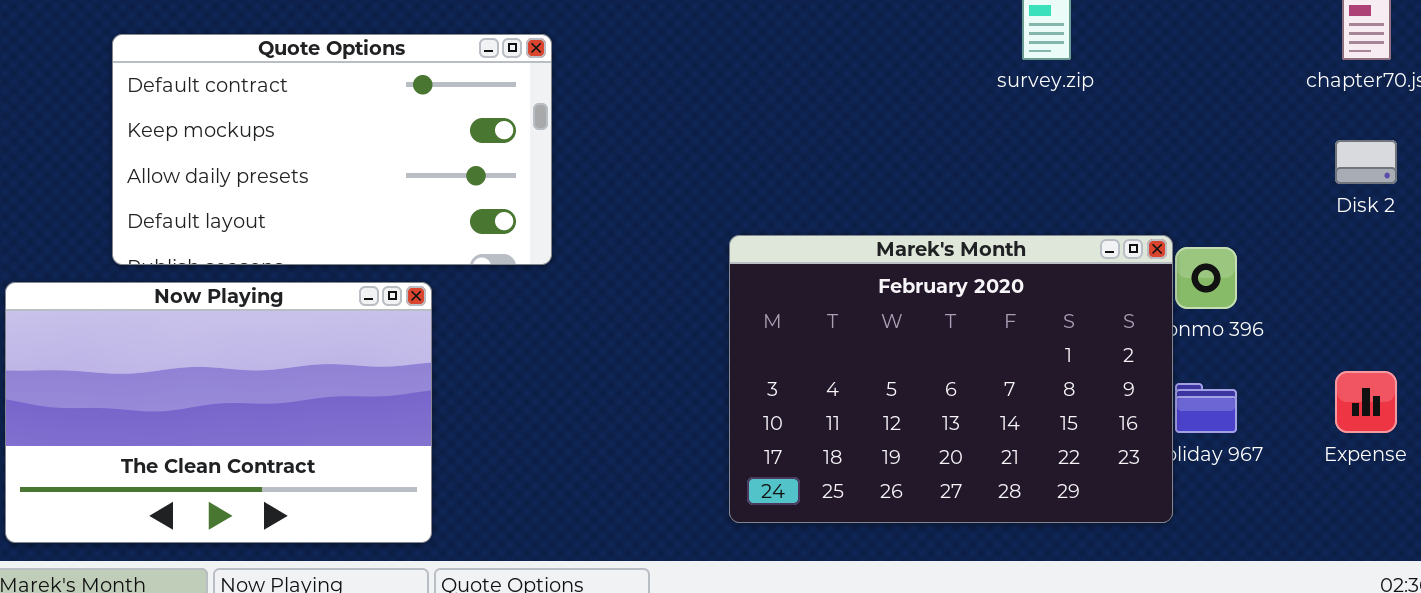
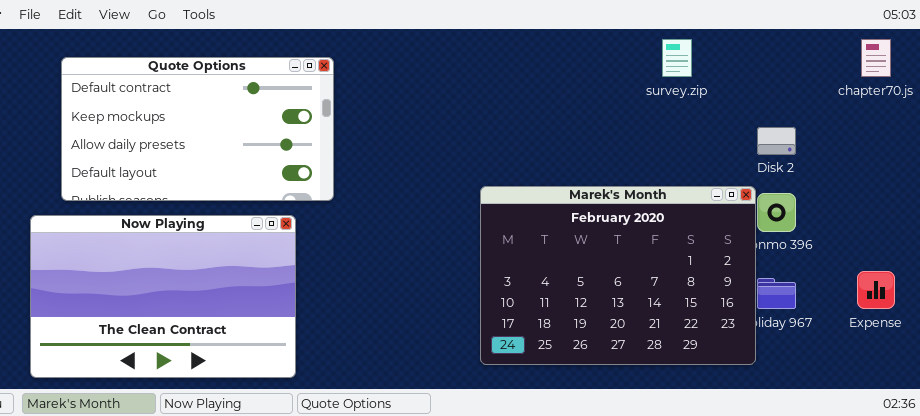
Quote Options: [112,34,552,265] -> [61,57,334,201], moved
Disk 2: [1335,140,1397,184] -> [757,127,796,155], moved

